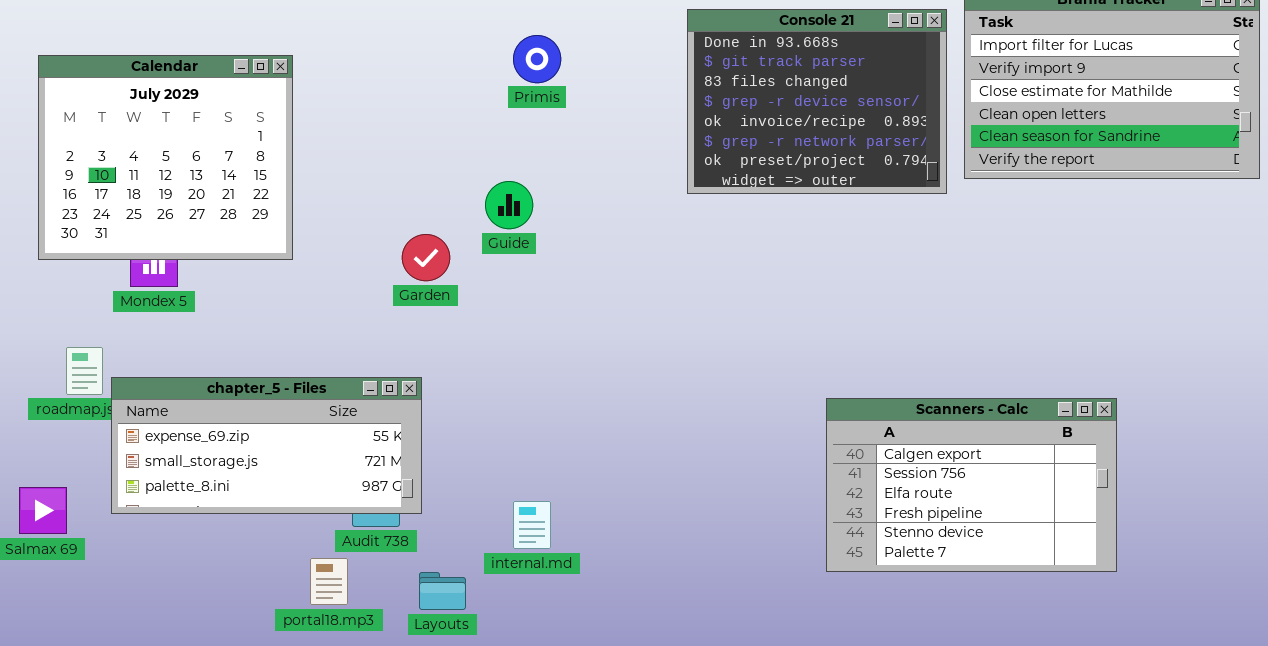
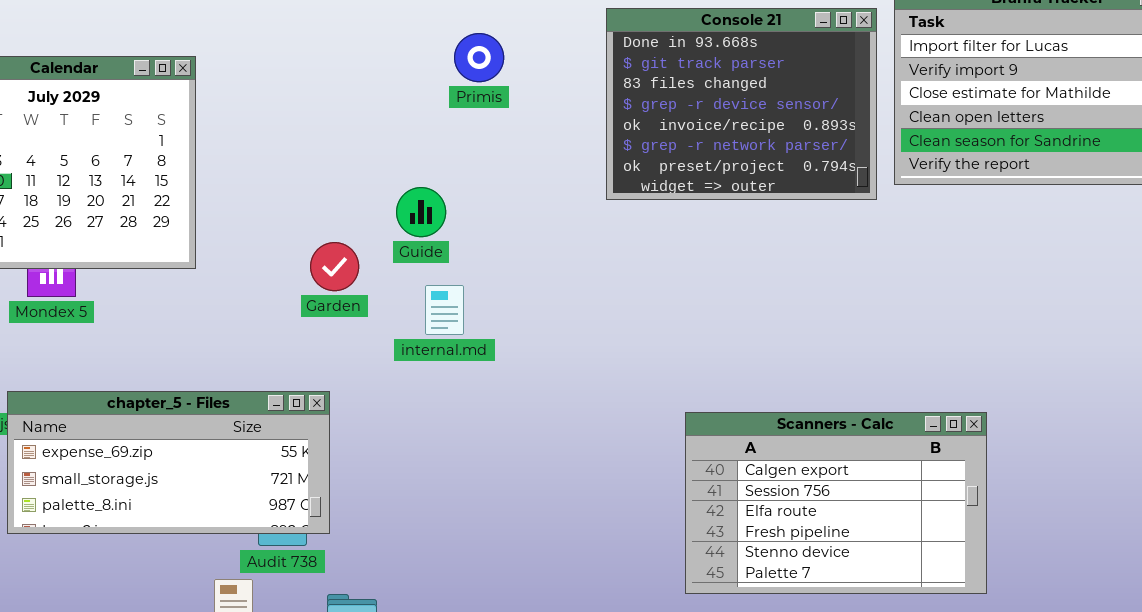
Primis: [513,35,561,83] -> [454,33,504,82], moved
Scanners - Calc: [826,398,1117,572] -> [685,412,987,594], moved
internal.md: [513,501,551,549] -> [425,285,464,335], moved

